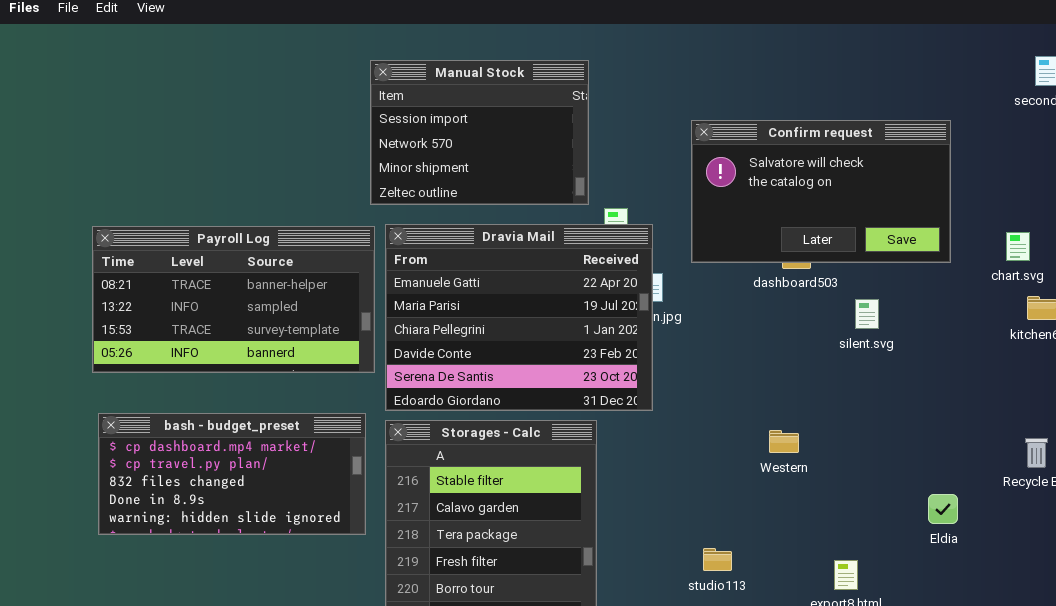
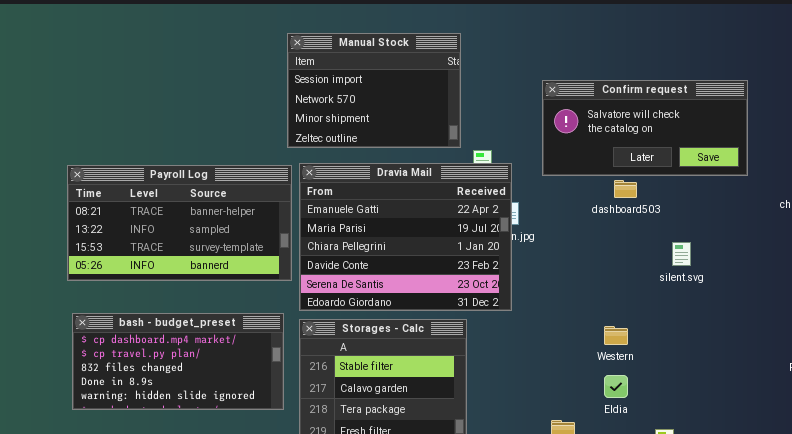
Confirm request: [691,120,951,263] -> [542,80,748,176], resized
silent.svg: [855,299,879,329] -> [672,242,691,266], moved
Eldia: [928,494,958,524] -> [604,375,628,398], moved

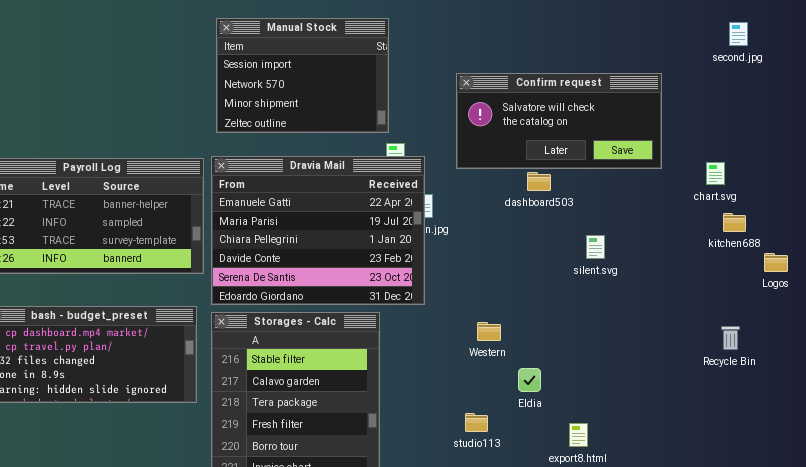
Manual Stock: [287,33,461,148] -> [216,18,389,133], moved
Western: [604,326,628,345] -> [477,322,501,341], moved

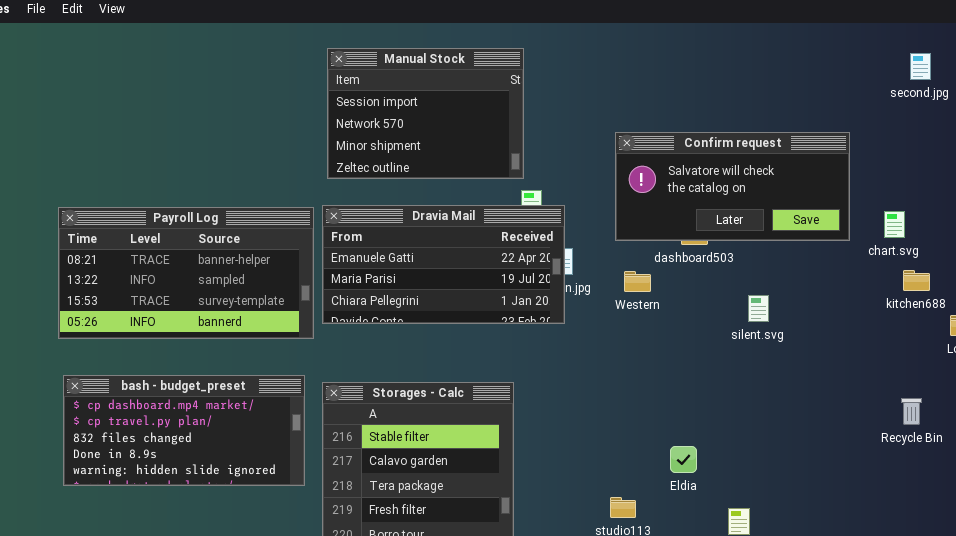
Confirm request: [456,73,662,169] -> [615,132,850,241], moved
Dravia Mail: [211,156,425,305] -> [322,205,565,324], resized
Western: [477,322,501,341] -> [624,271,651,292], moved

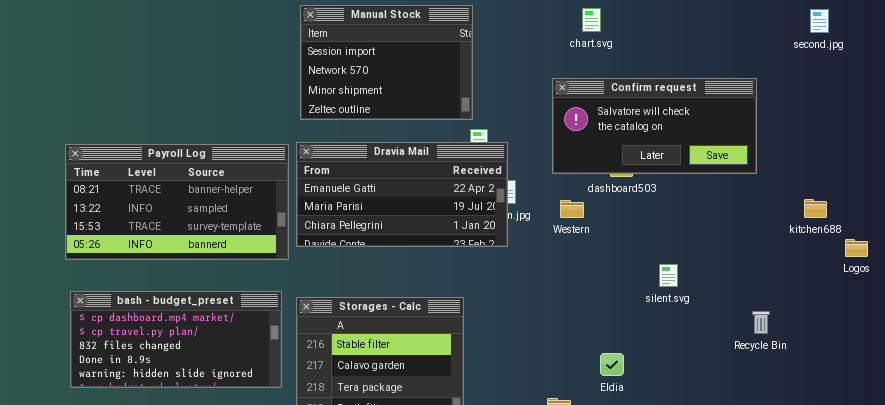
chart.svg: [884,211,905,238] -> [582,8,601,32], moved
silent.svg: [748,295,769,322] -> [659,264,678,287], moved
Recycle Bin: [901,398,922,425] -> [752,311,770,334], moved

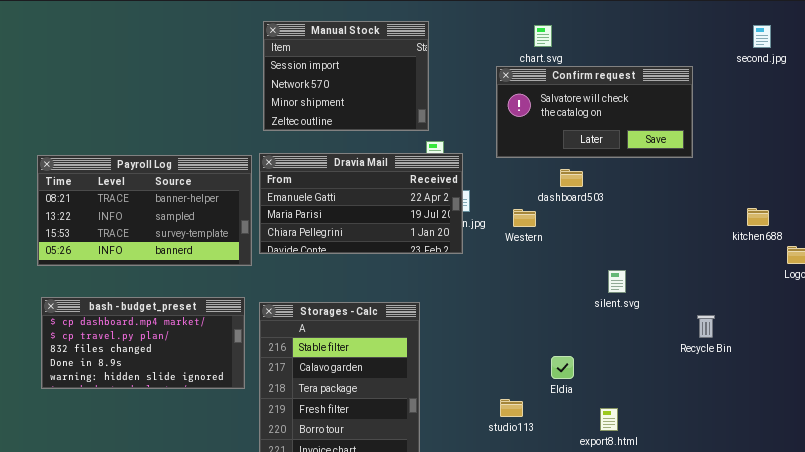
Confirm request: [552,78,757,174] -> [496,66,693,158], moved

